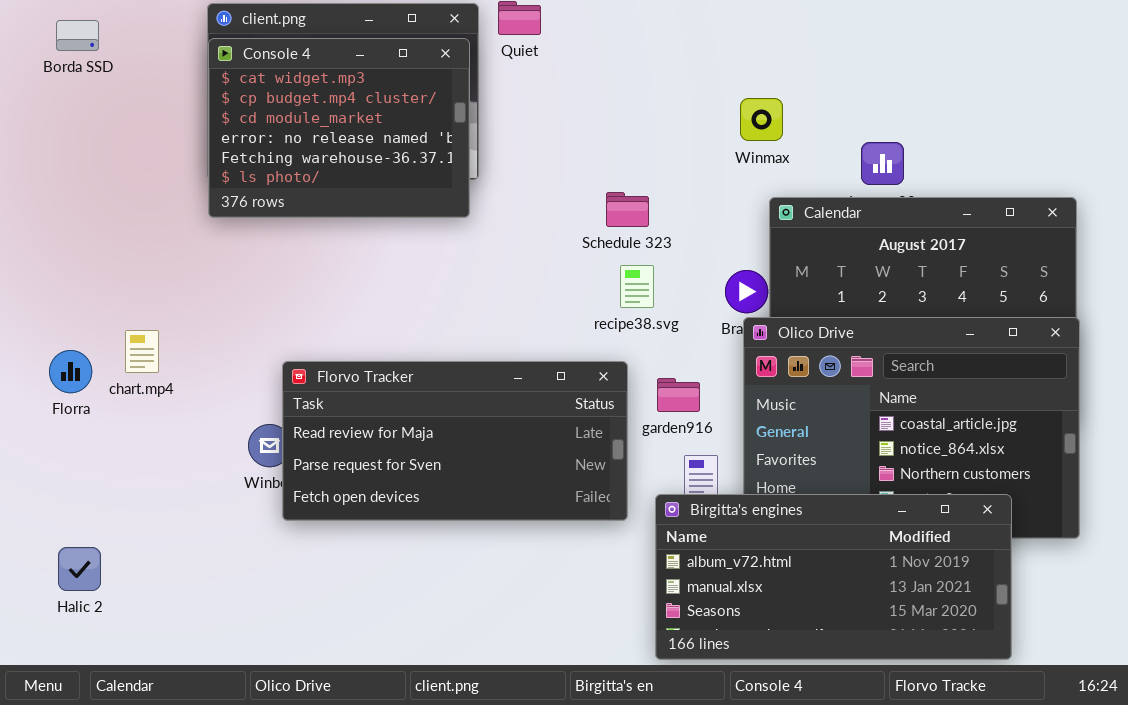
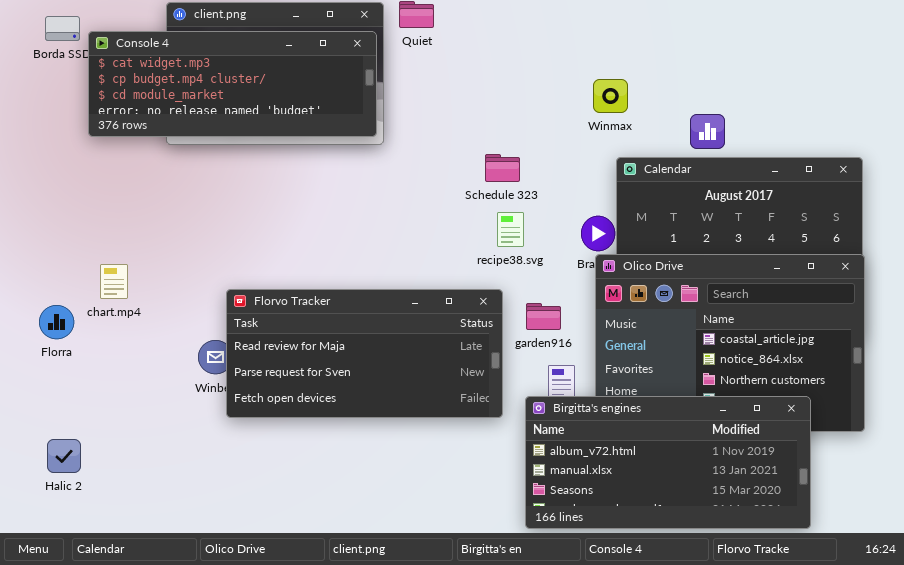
Console 4: [208,38,470,218] -> [88,31,377,137], resized
Florra: [49,350,92,393] -> [39,305,74,339], moved

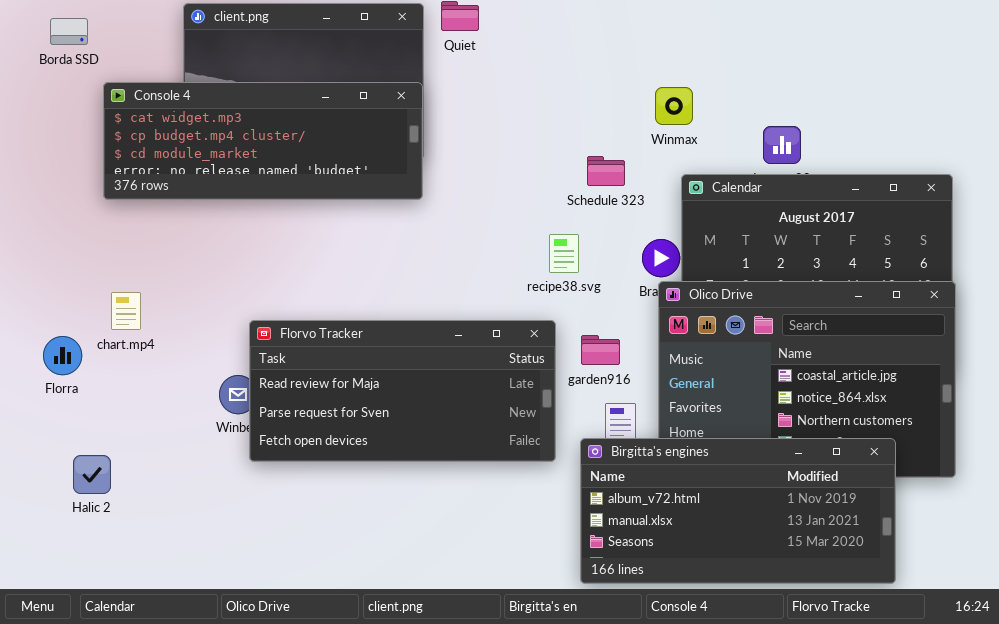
Console 4: [88,31,377,137] -> [103,82,423,200], moved
Schedule 323: [485,154,520,182] -> [587,156,625,186], moved
Halic 2: [47,439,81,473] -> [73,455,111,494], moved

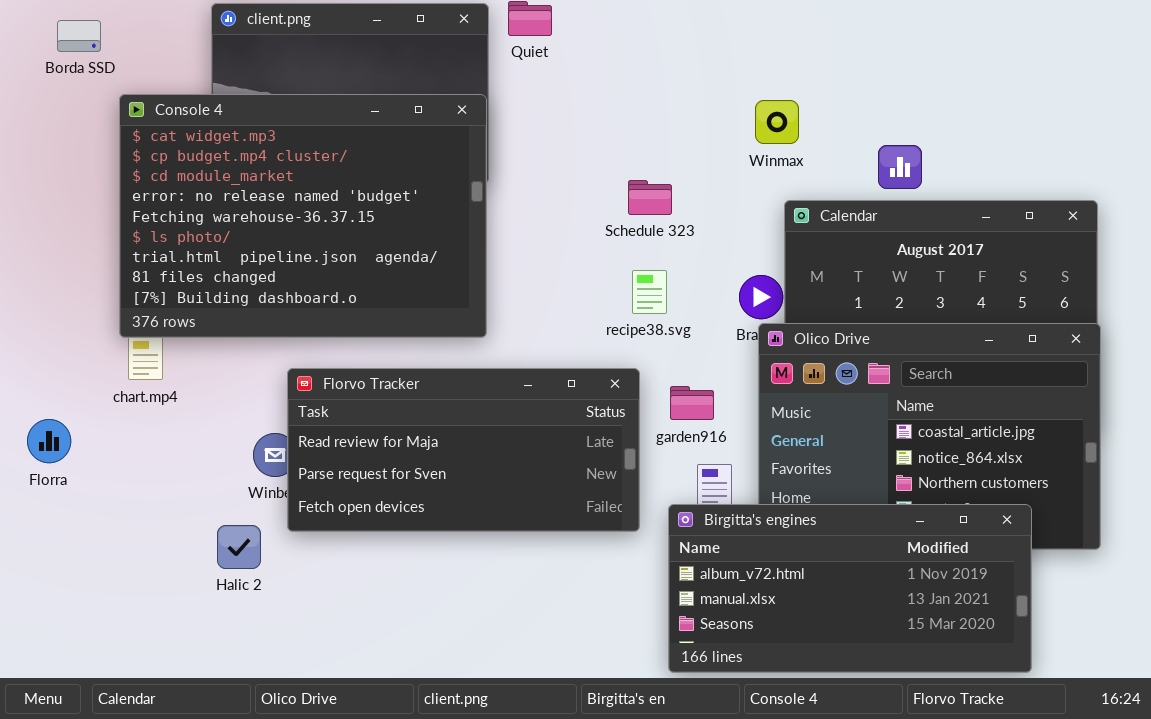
Console 4: [103,82,423,200] -> [119,94,487,338], resized
Schedule 323: [587,156,625,186] -> [628,180,672,215], moved
Florra: [43,336,82,375] -> [27,419,71,463], moved
Halic 2: [73,455,111,494] -> [217,525,261,569], moved

